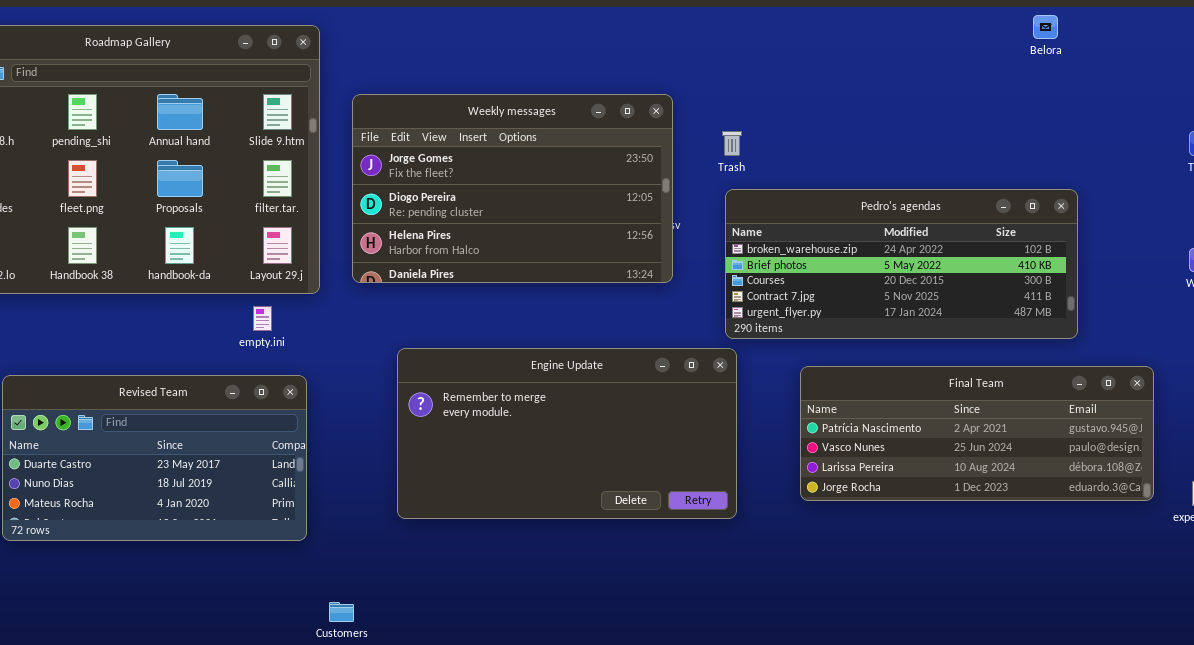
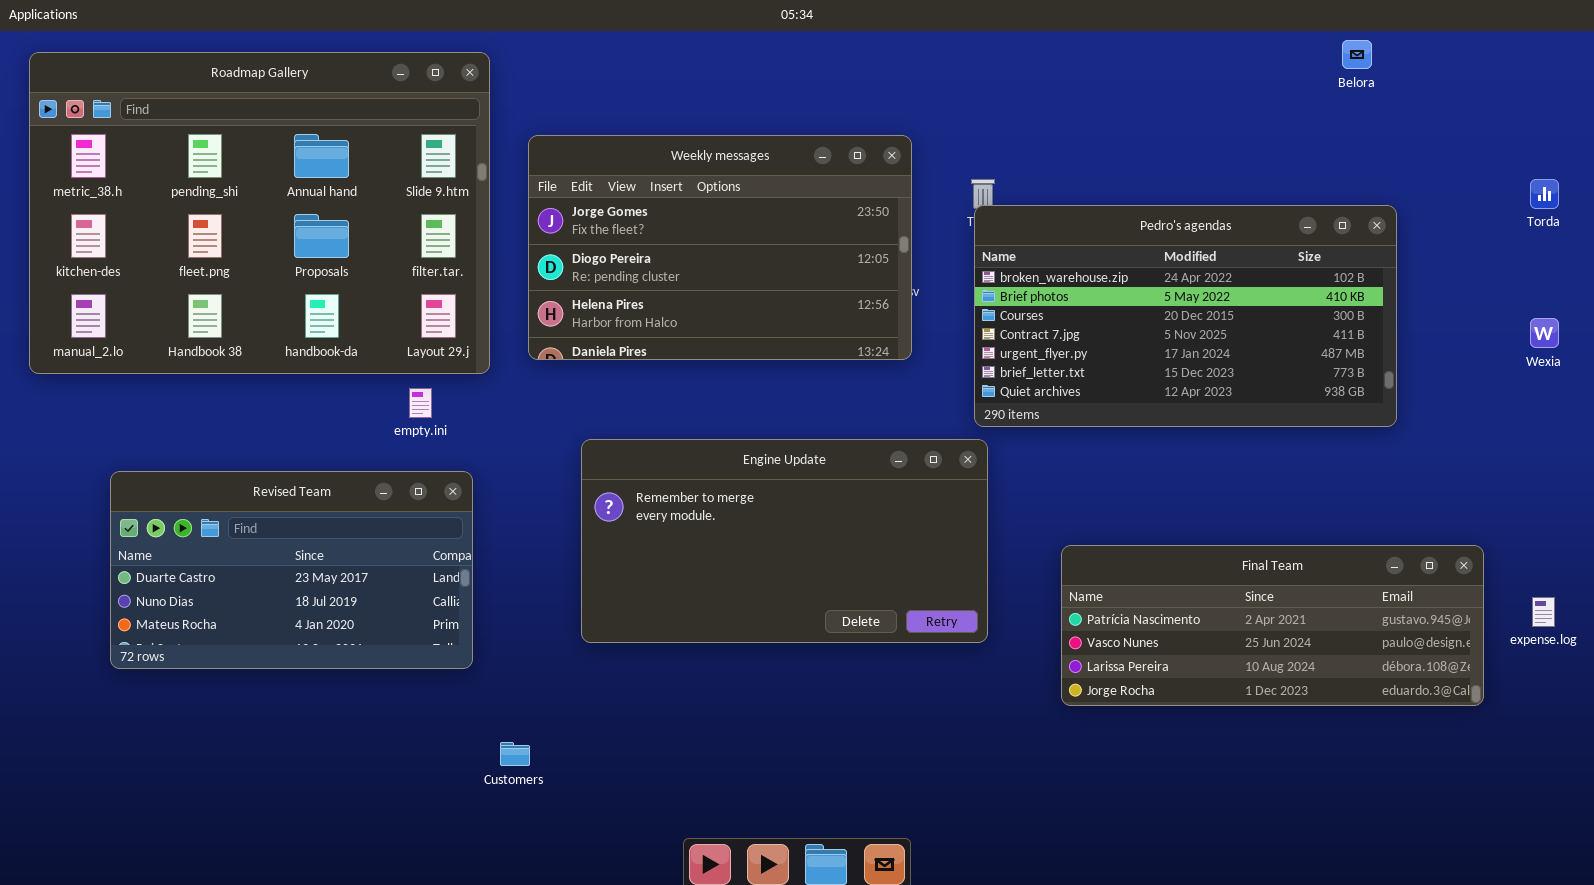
Pedro's agendas: [725,189,1078,339] -> [974,205,1397,427], resized
Final Team: [800,366,1154,501] -> [1061,545,1484,706], moved

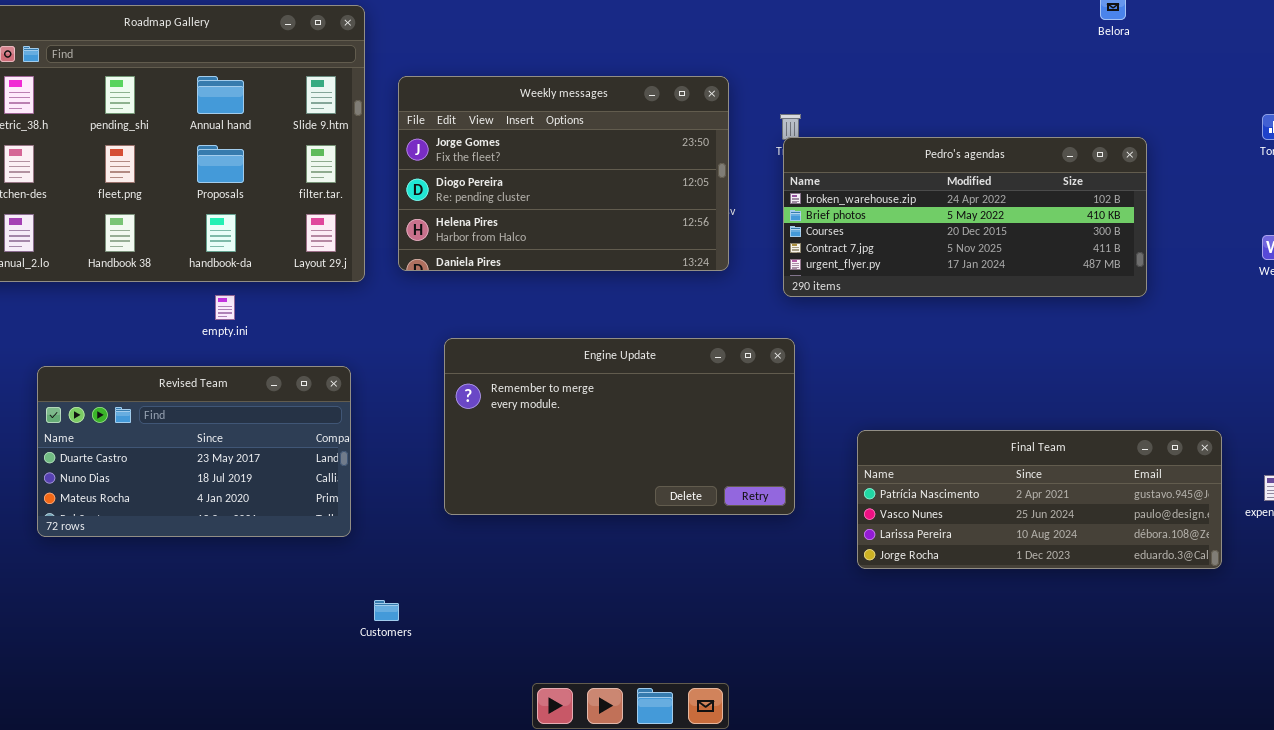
Pedro's agendas: [974,205,1397,427] -> [783,137,1147,297], resized
empty.ini: [409,388,432,418] -> [215,295,235,320], moved

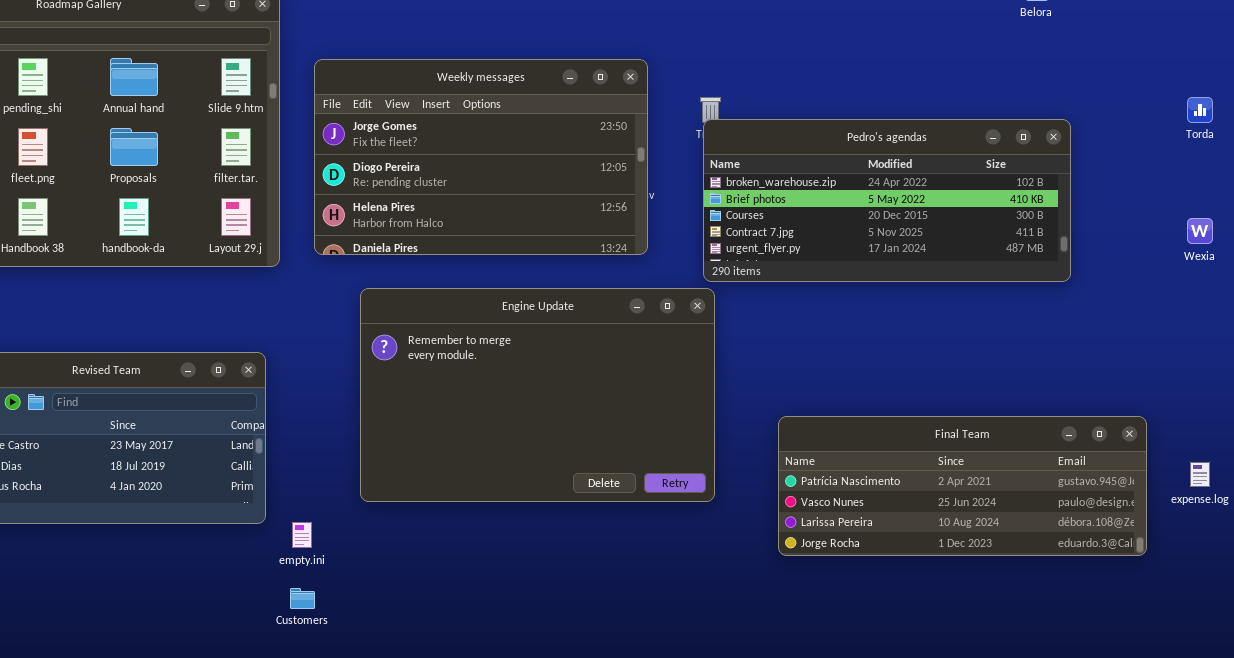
empty.ini: [215,295,235,320] -> [292,522,312,548], moved
Engine Update: [444,338,795,515] -> [360,288,715,502], resized

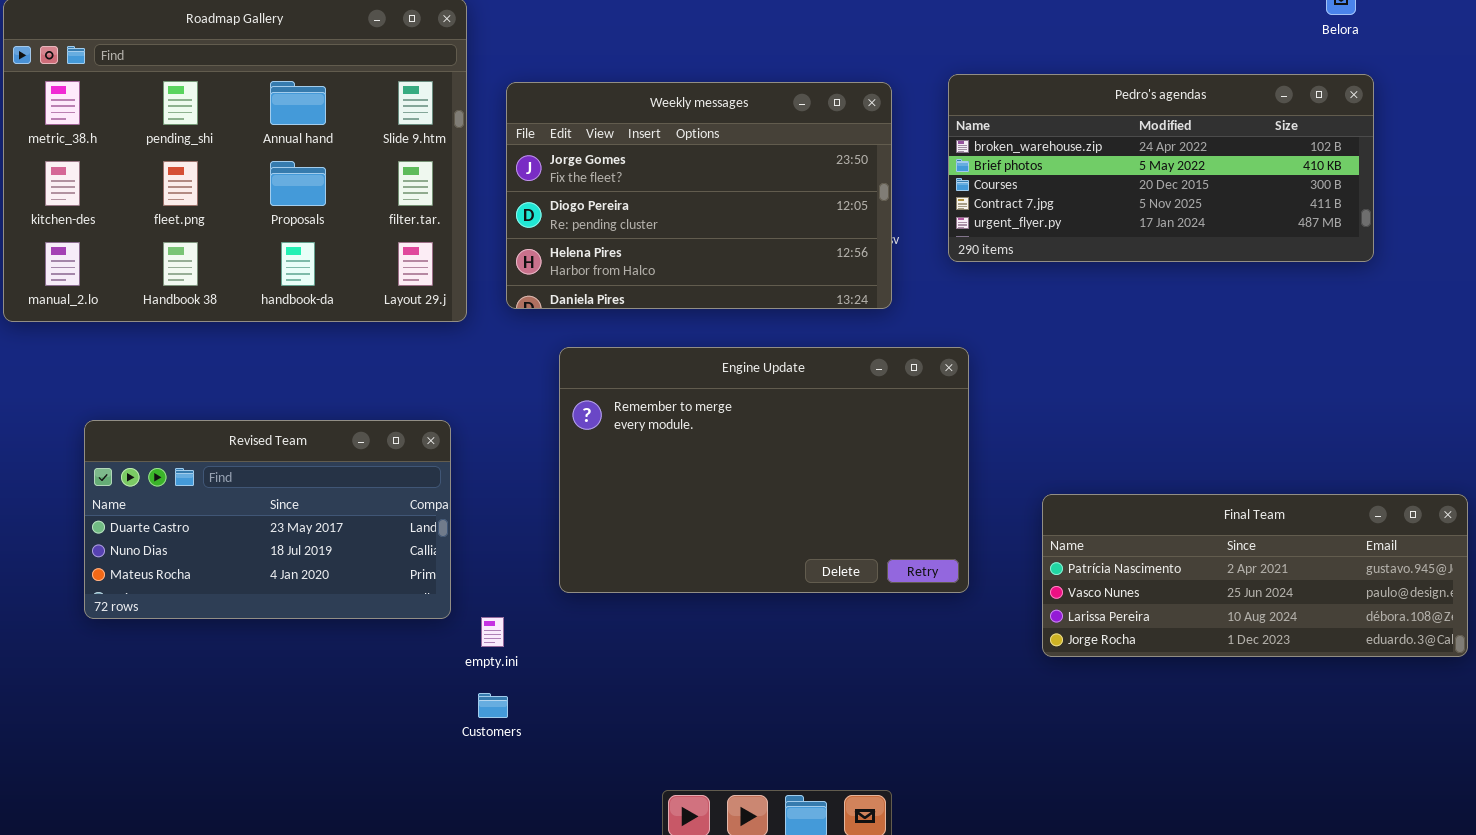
Pedro's agendas: [703,119,1071,282] -> [948,74,1374,262], moved

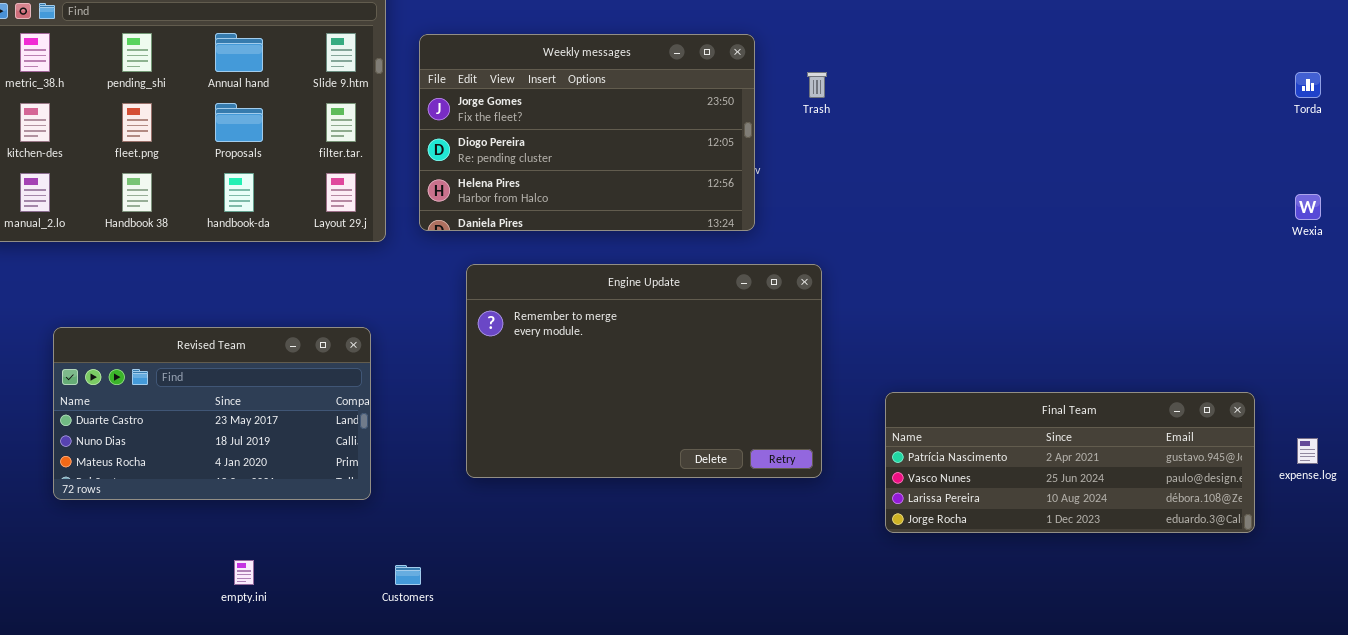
Pedro's agendas: [948,74,1374,262] -> none, closed
empty.ini: [481,617,504,647] -> [234,560,254,585], moved

